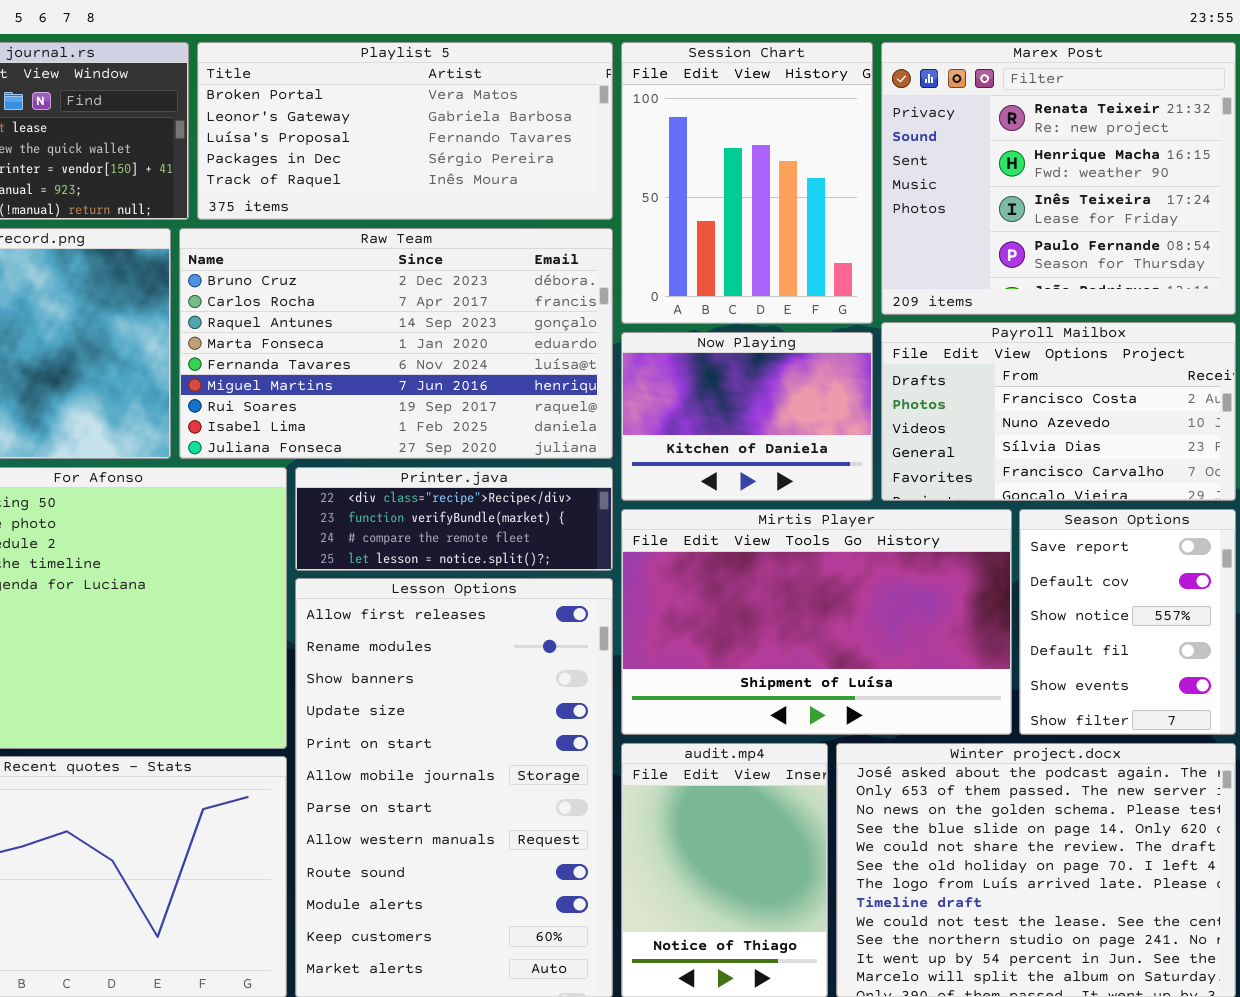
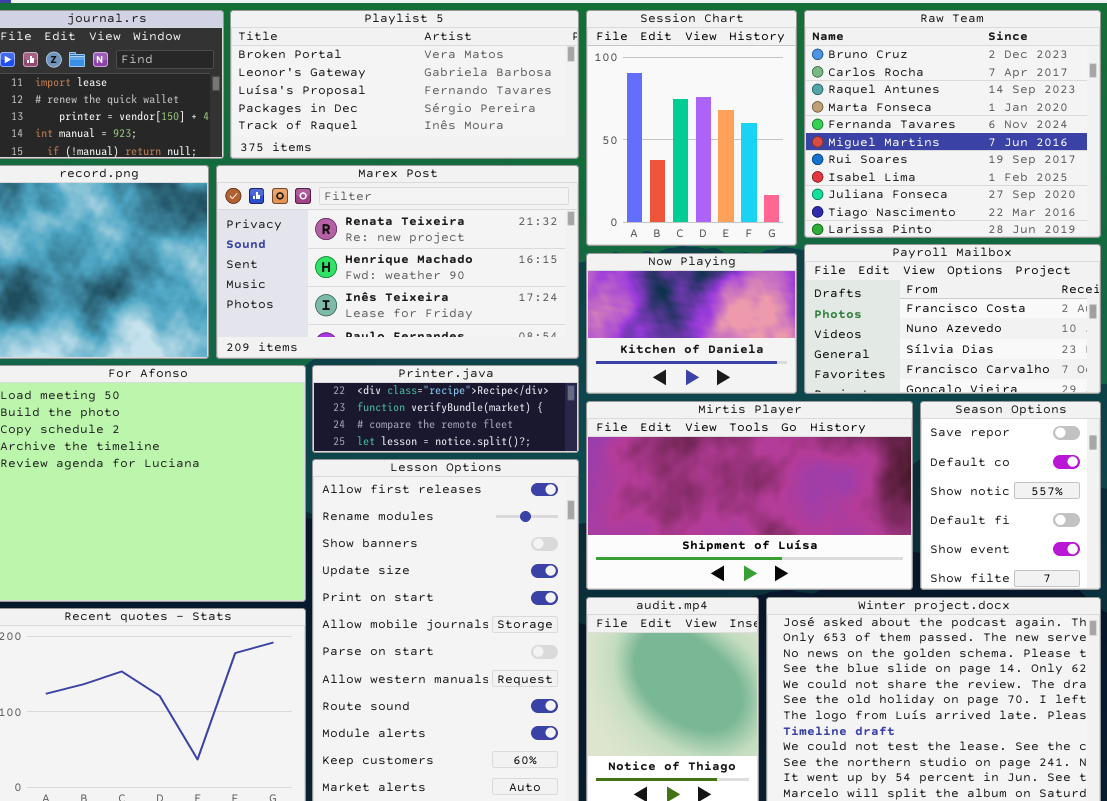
Marex Post: [881,42,1236,315] -> [216,165,579,359], moved, resized
Raw Team: [179,228,613,459] -> [804,10,1101,238], moved, resized

